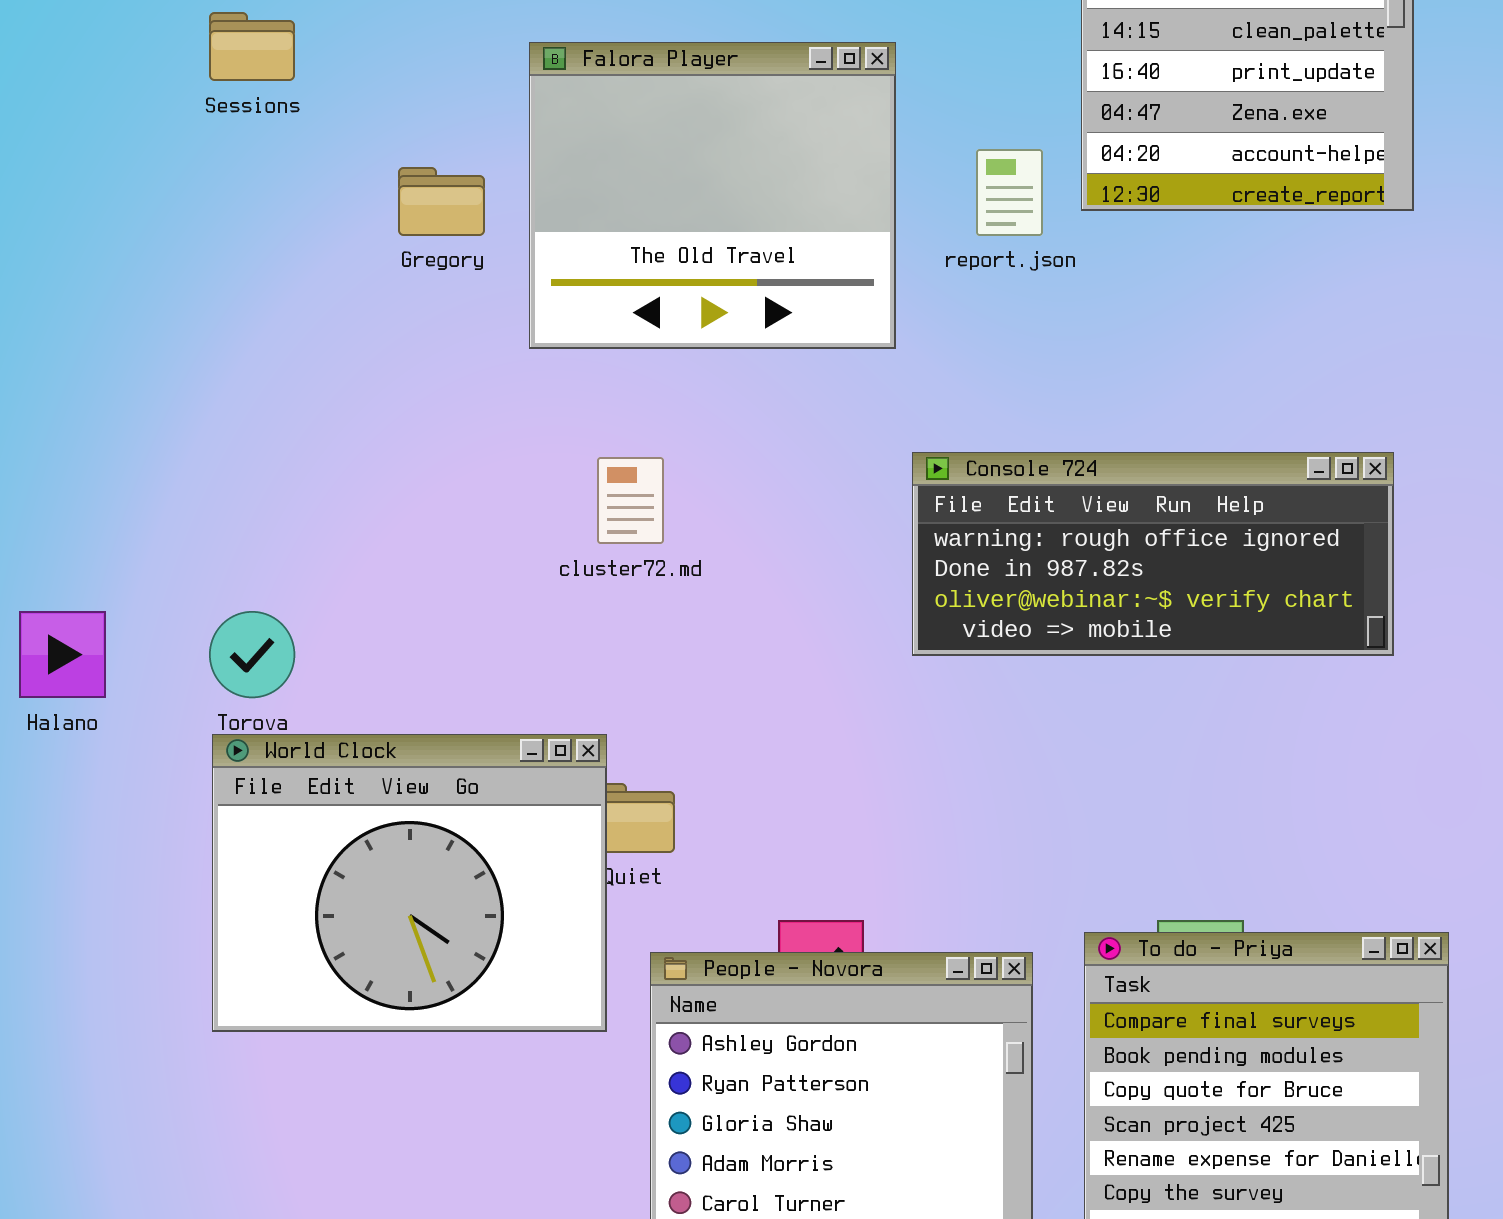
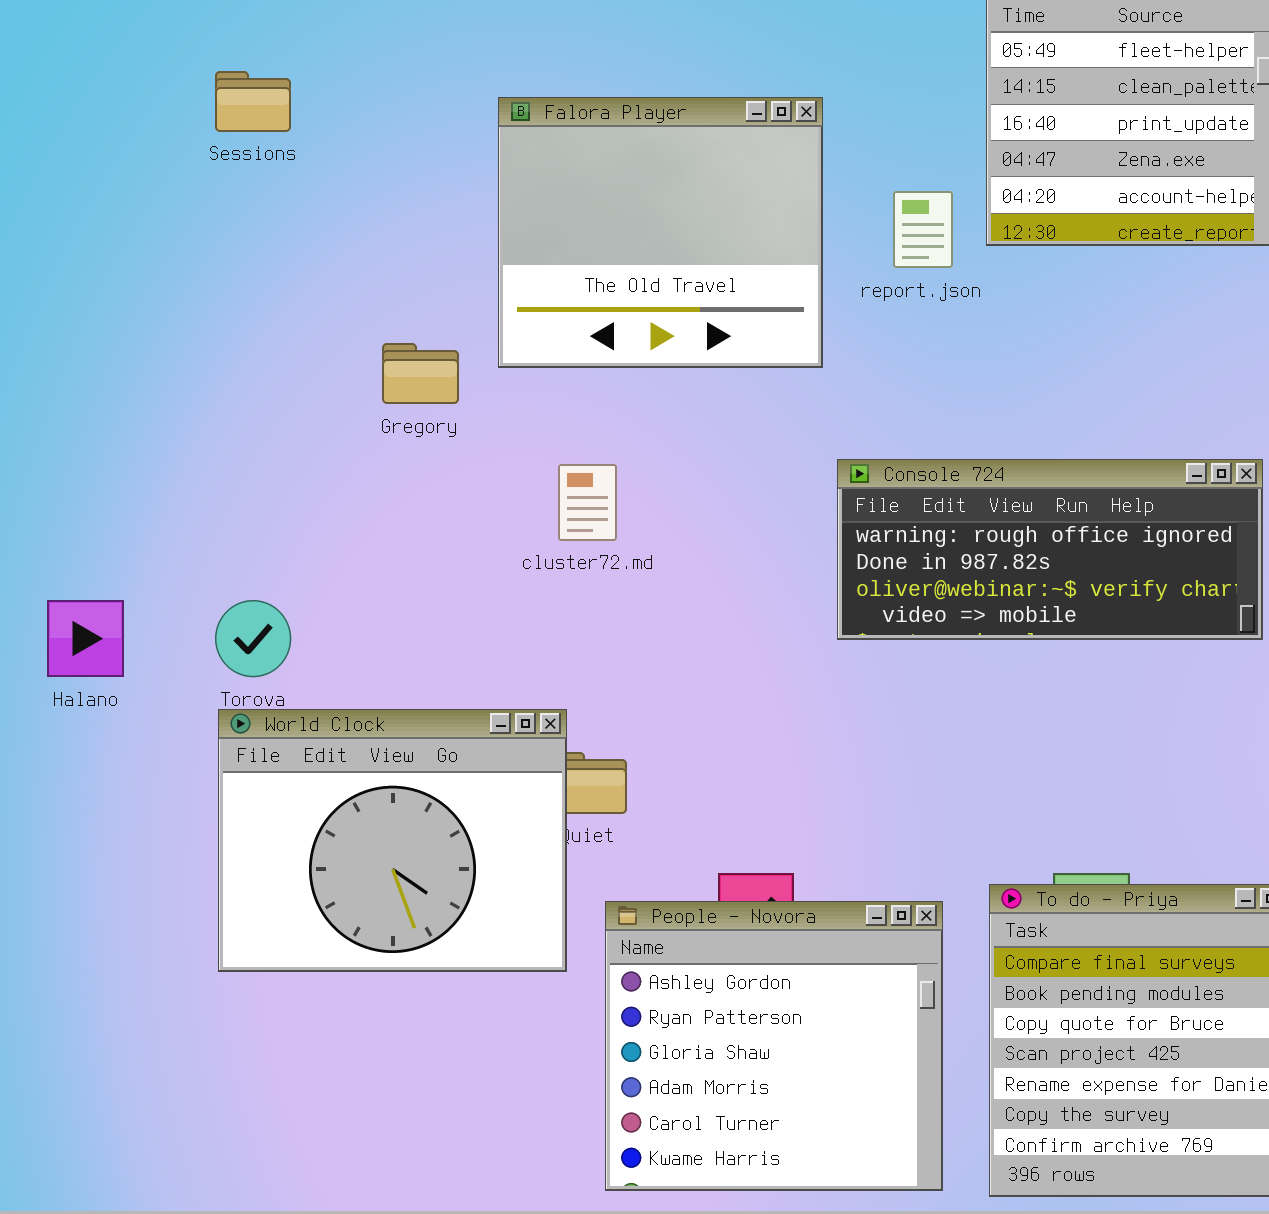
Gregory: [398,167,485,236] -> [382,343,459,404], moved

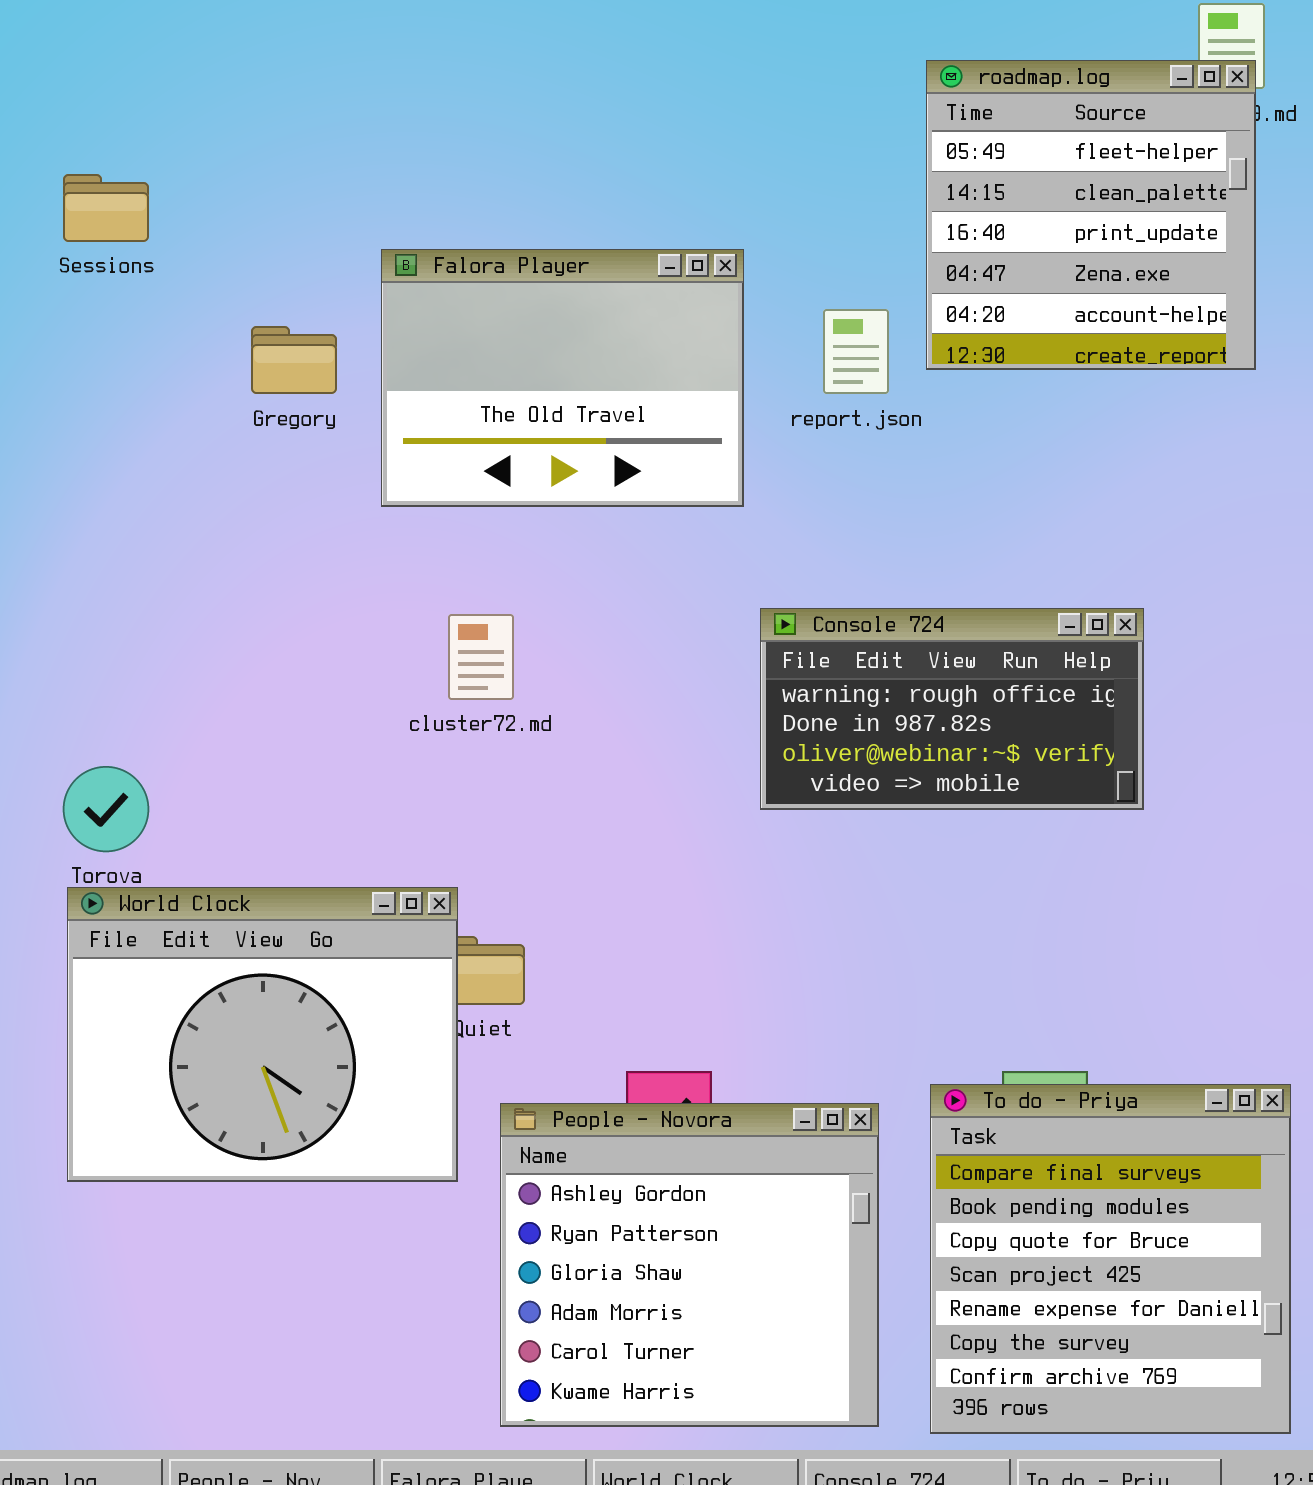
Falora Player: [498,97,823,368] -> [381,249,744,507], resized
Gregory: [382,343,459,404] -> [251,326,337,394], moved
Console 724: [837,459,1263,640] -> [760,608,1144,810], resized

